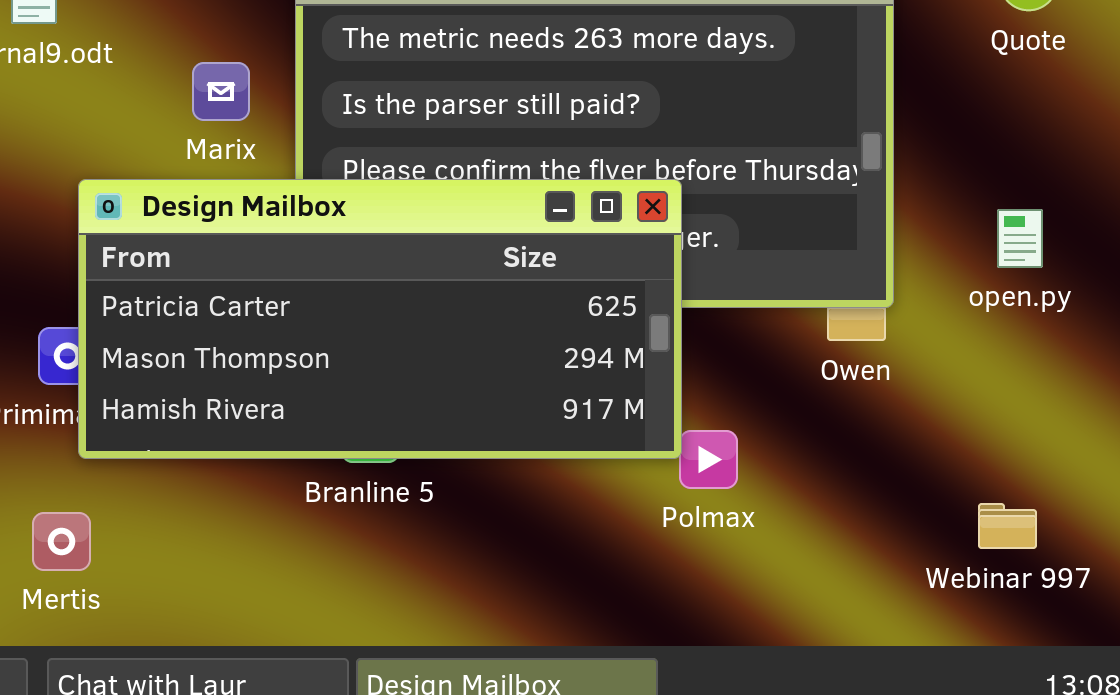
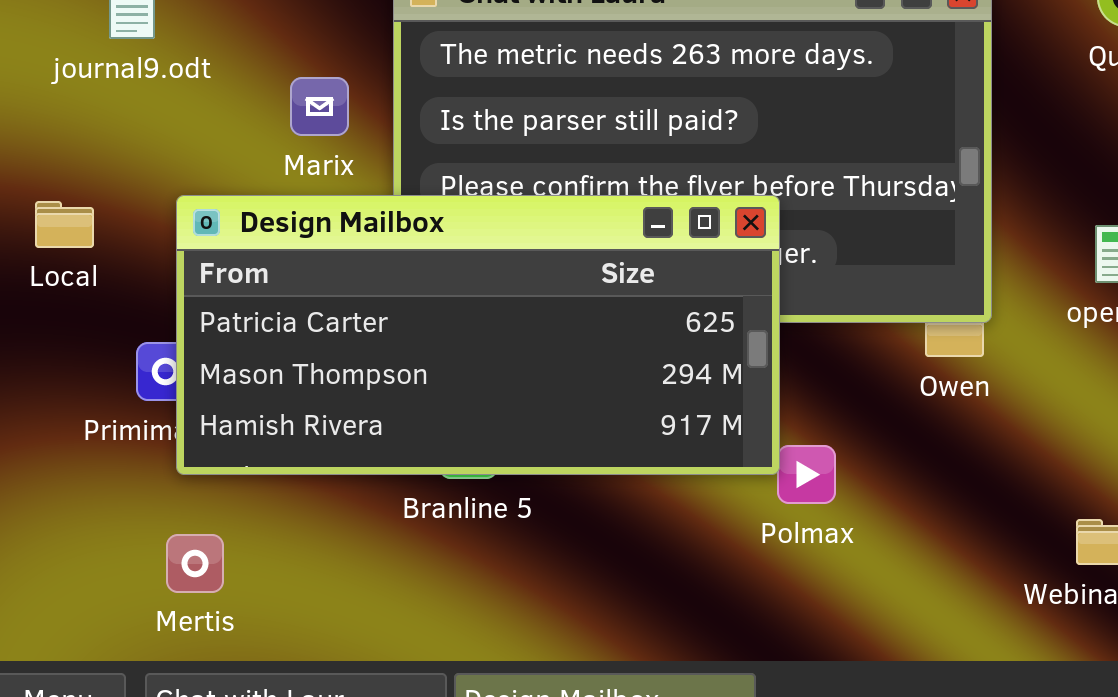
Mertis: [32,512,91,571] -> [166,534,224,593], moved

